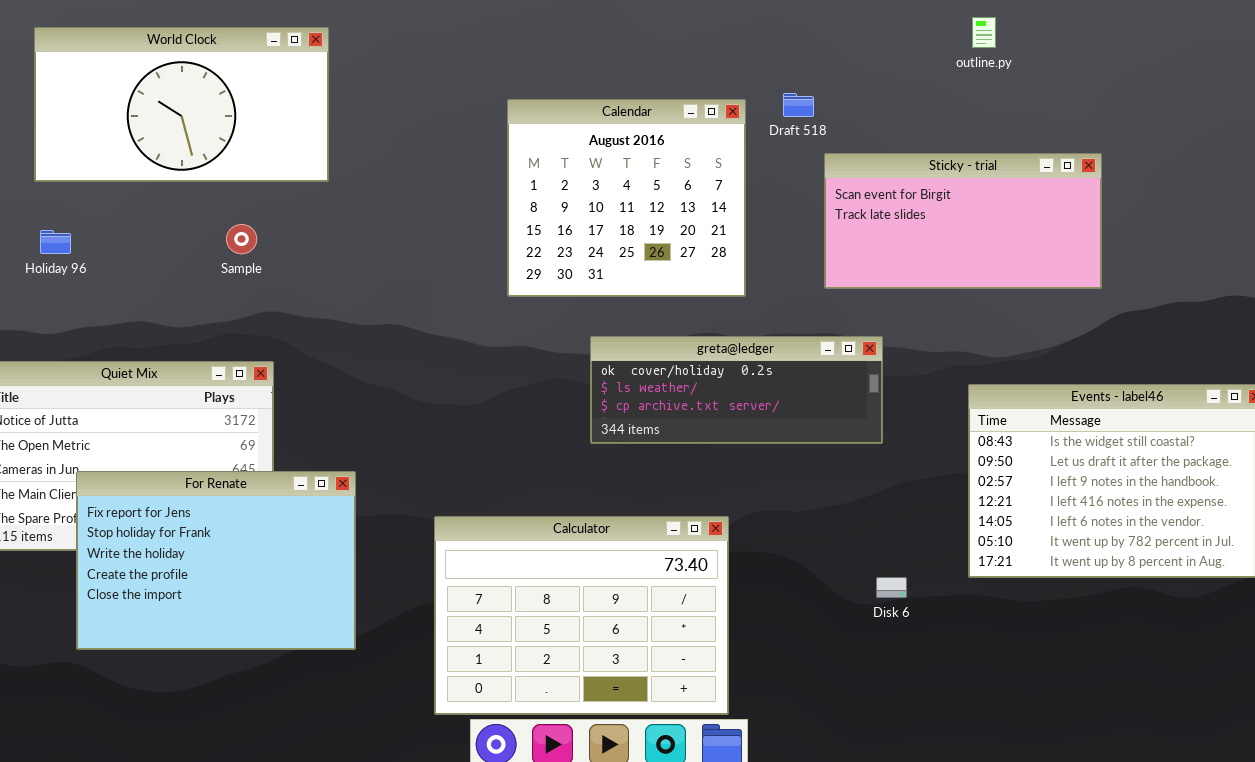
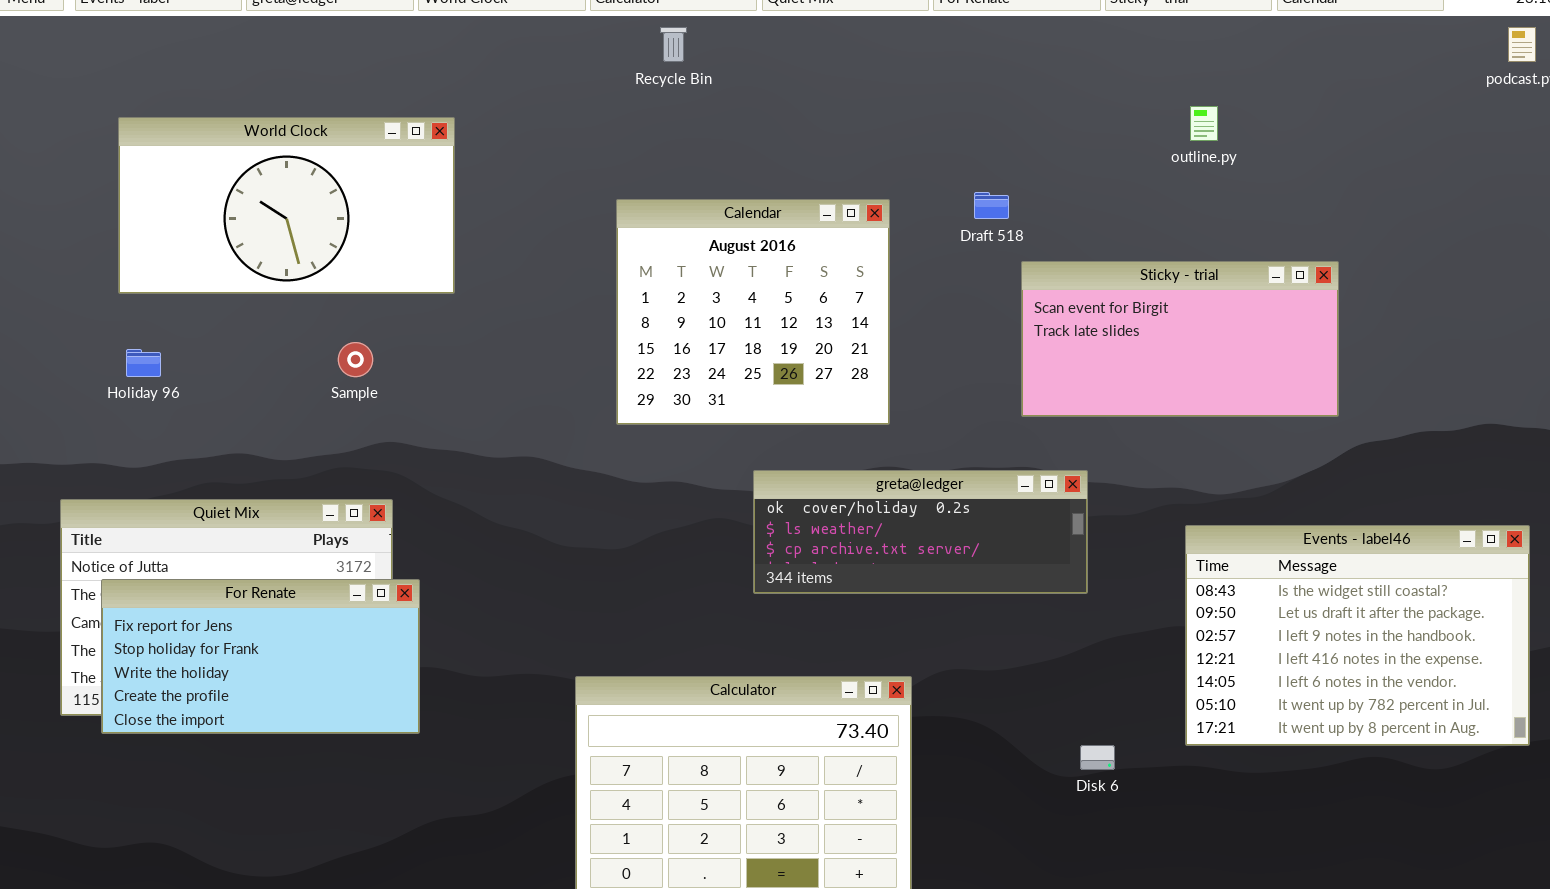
Calendar: [507,99,746,297] -> [616,199,890,425], moved
For Renate: [76,471,356,650] -> [101,579,420,734], moved, resized

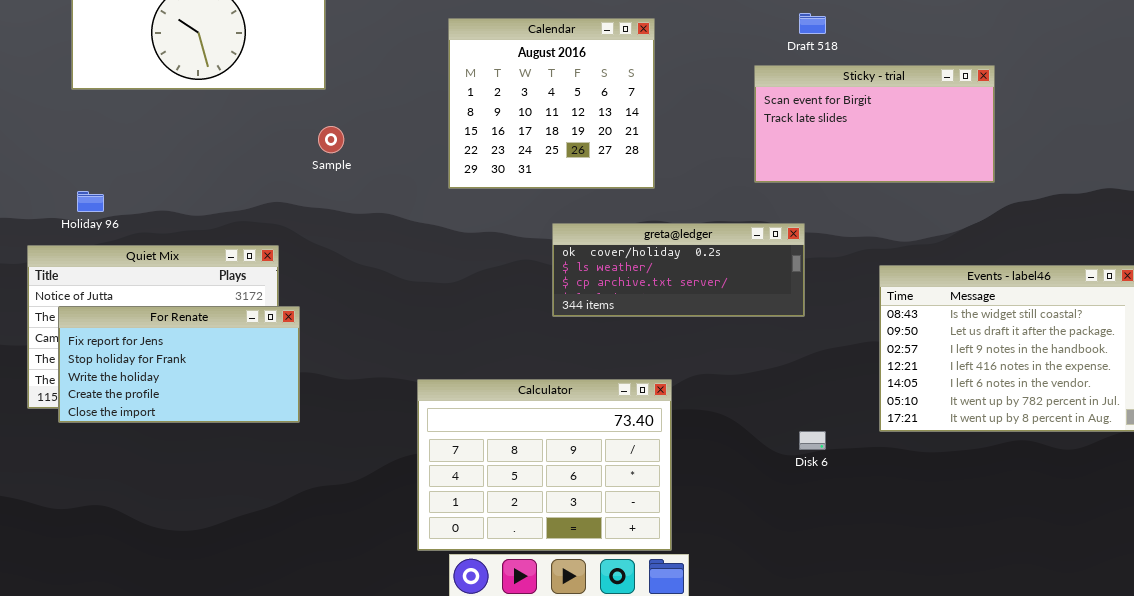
Draft 518: [974,192,1009,219] -> [799,13,826,34], moved
Sample: [338,342,373,377] -> [318,126,344,153], moved
Holiday 96: [126,349,161,377] -> [77,191,104,212], moved

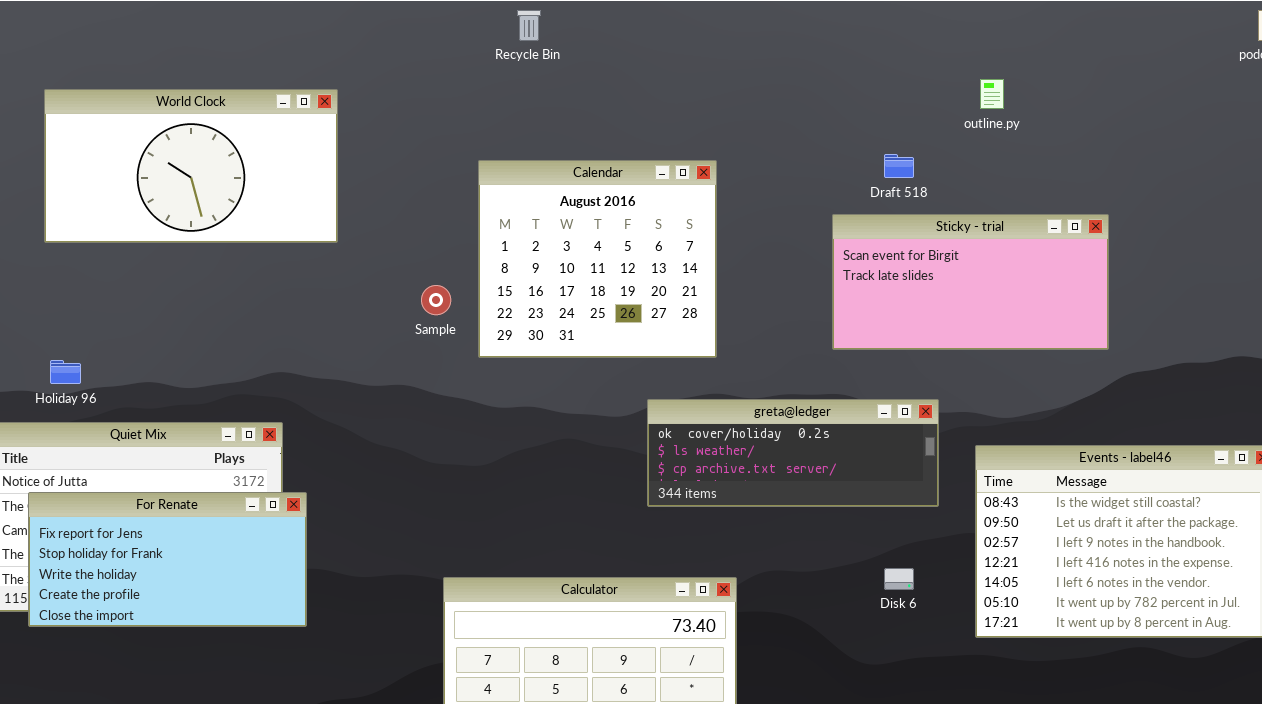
Sample: [318,126,344,153] -> [421,285,451,315], moved
greta@ledger: [552,223,805,317] -> [647,399,939,507], moved
Disk 6: [799,431,826,450] -> [884,568,914,590], moved

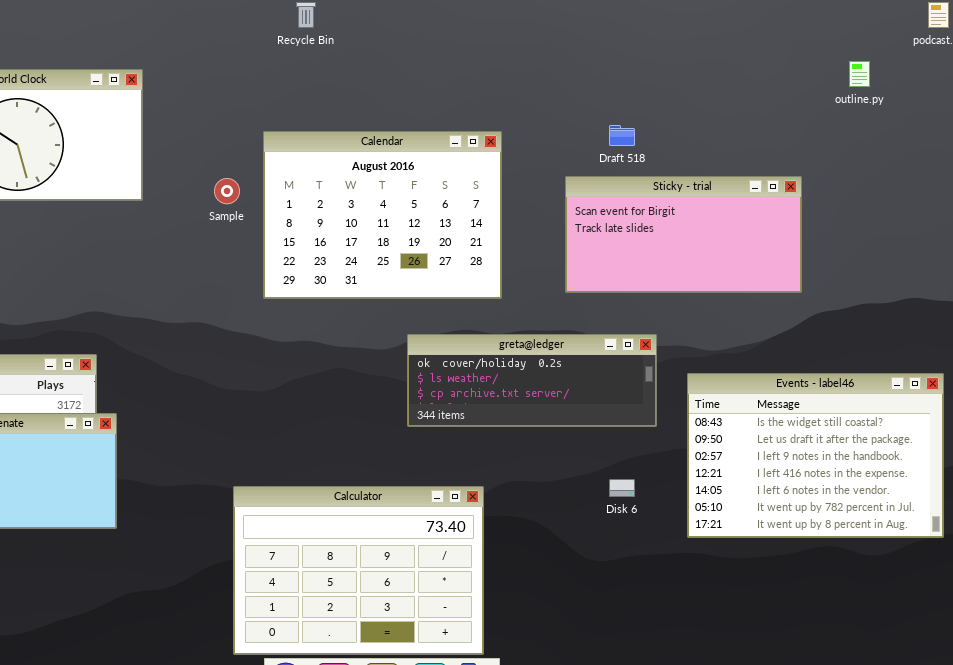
outline.py: [980,79,1004,109] -> [849,61,870,87], moved
Calendar: [478,160,717,358] -> [263,131,502,299], resized
Sample: [421,285,451,315] -> [214,178,240,204], moved

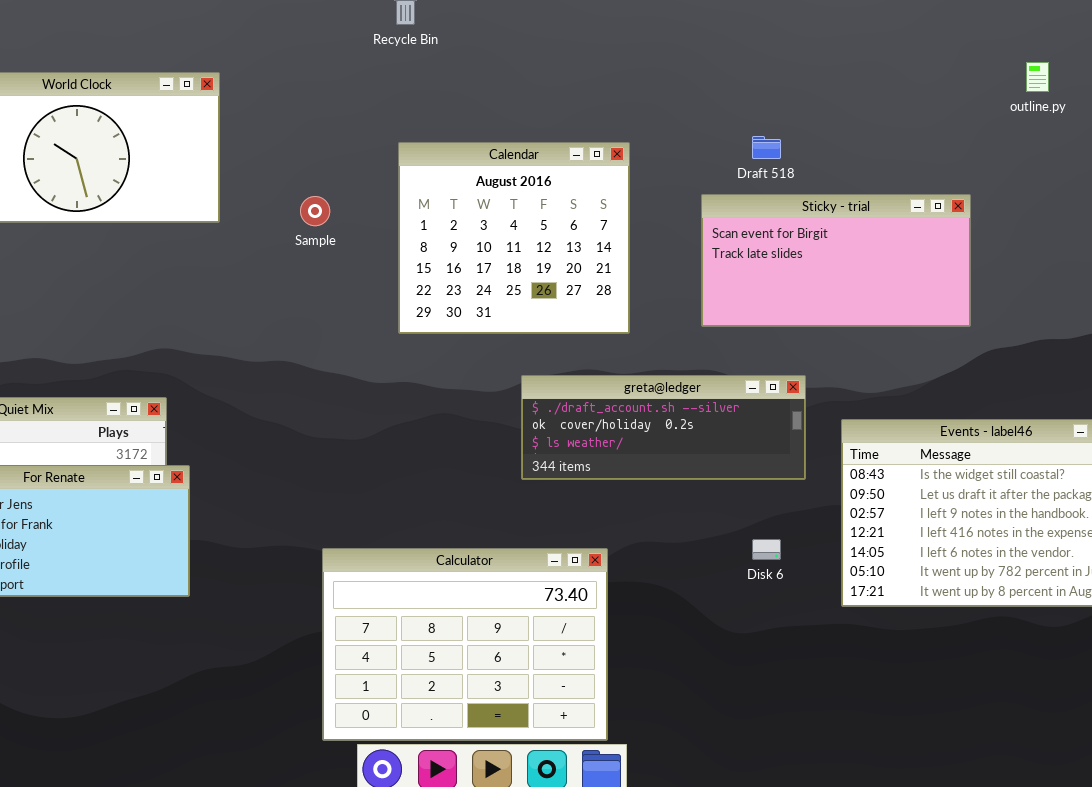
Calendar: [263,131,502,299] -> [398,142,630,334], resized
greta@ledger: [407,334,657,427] -> [521,375,806,480], scrolled up 1 row

